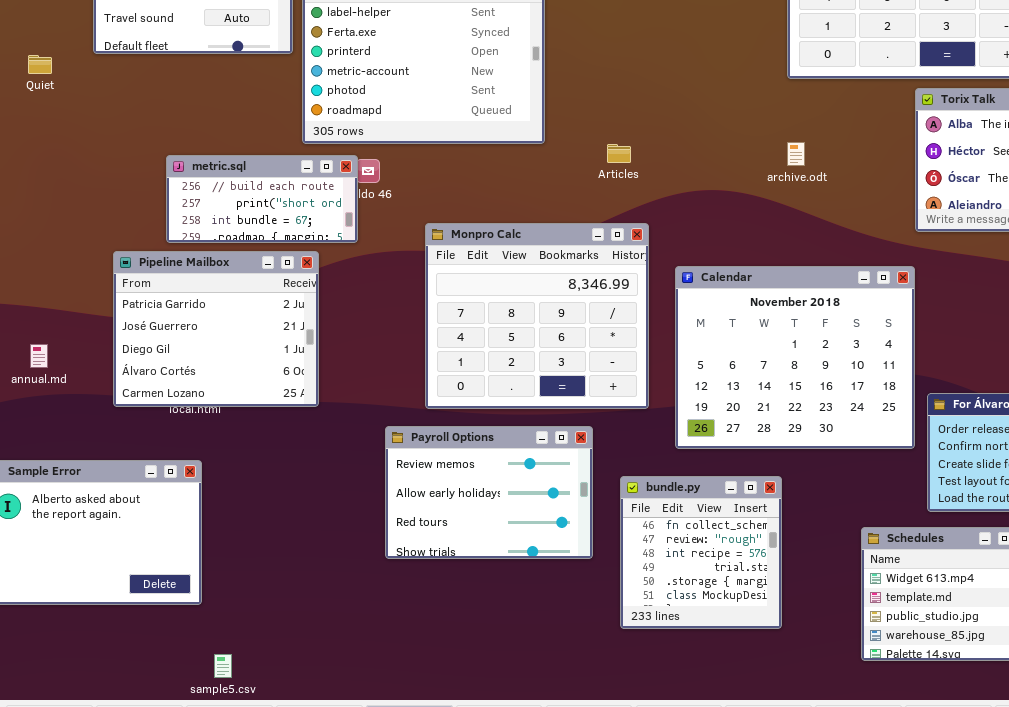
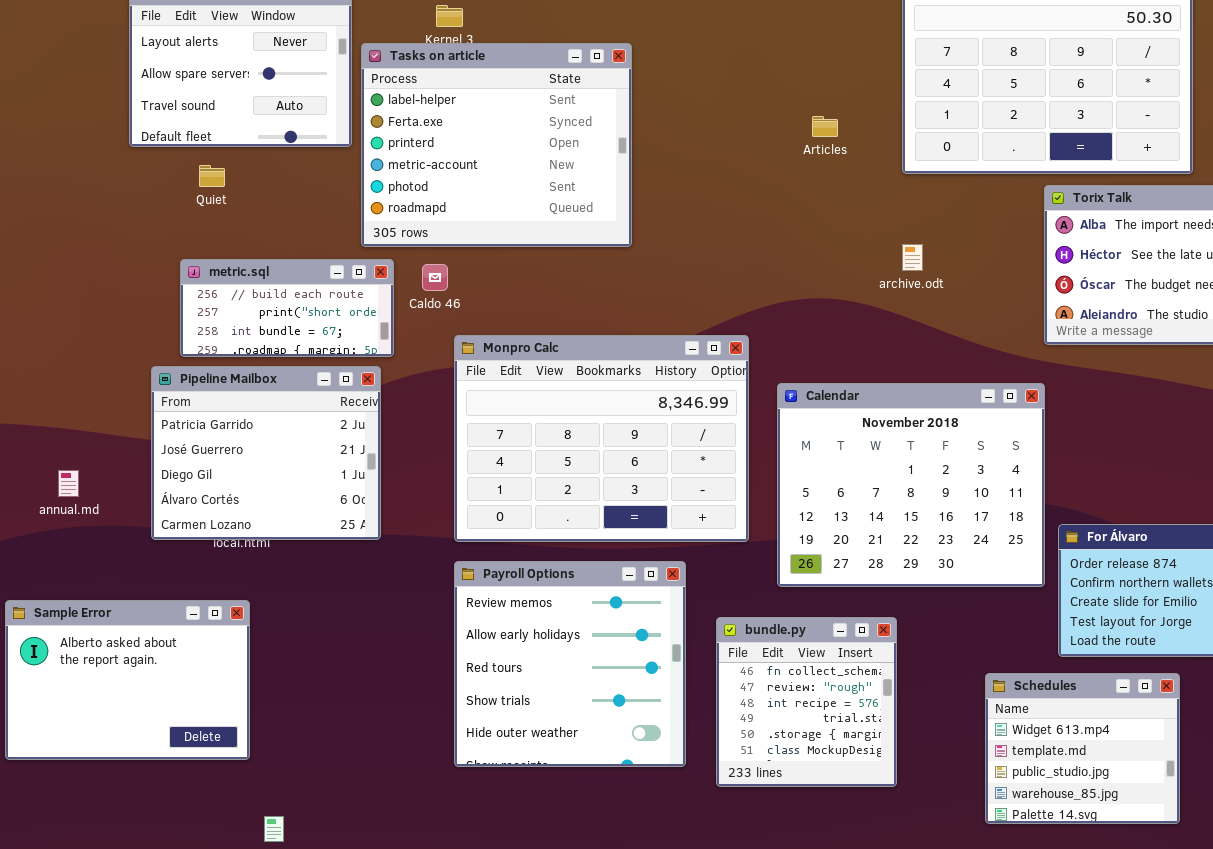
Quiet: [28,55,52,74] -> [199,165,225,187], moved
Articles: [607,144,631,163] -> [812,116,838,137], moved
metric.sql: [166,155,358,243] -> [180,259,394,357], moved
Monpro Calc: [425,223,649,409] -> [454,335,749,542], resized
Payroll Options: [385,426,593,559] -> [454,561,686,767], resized

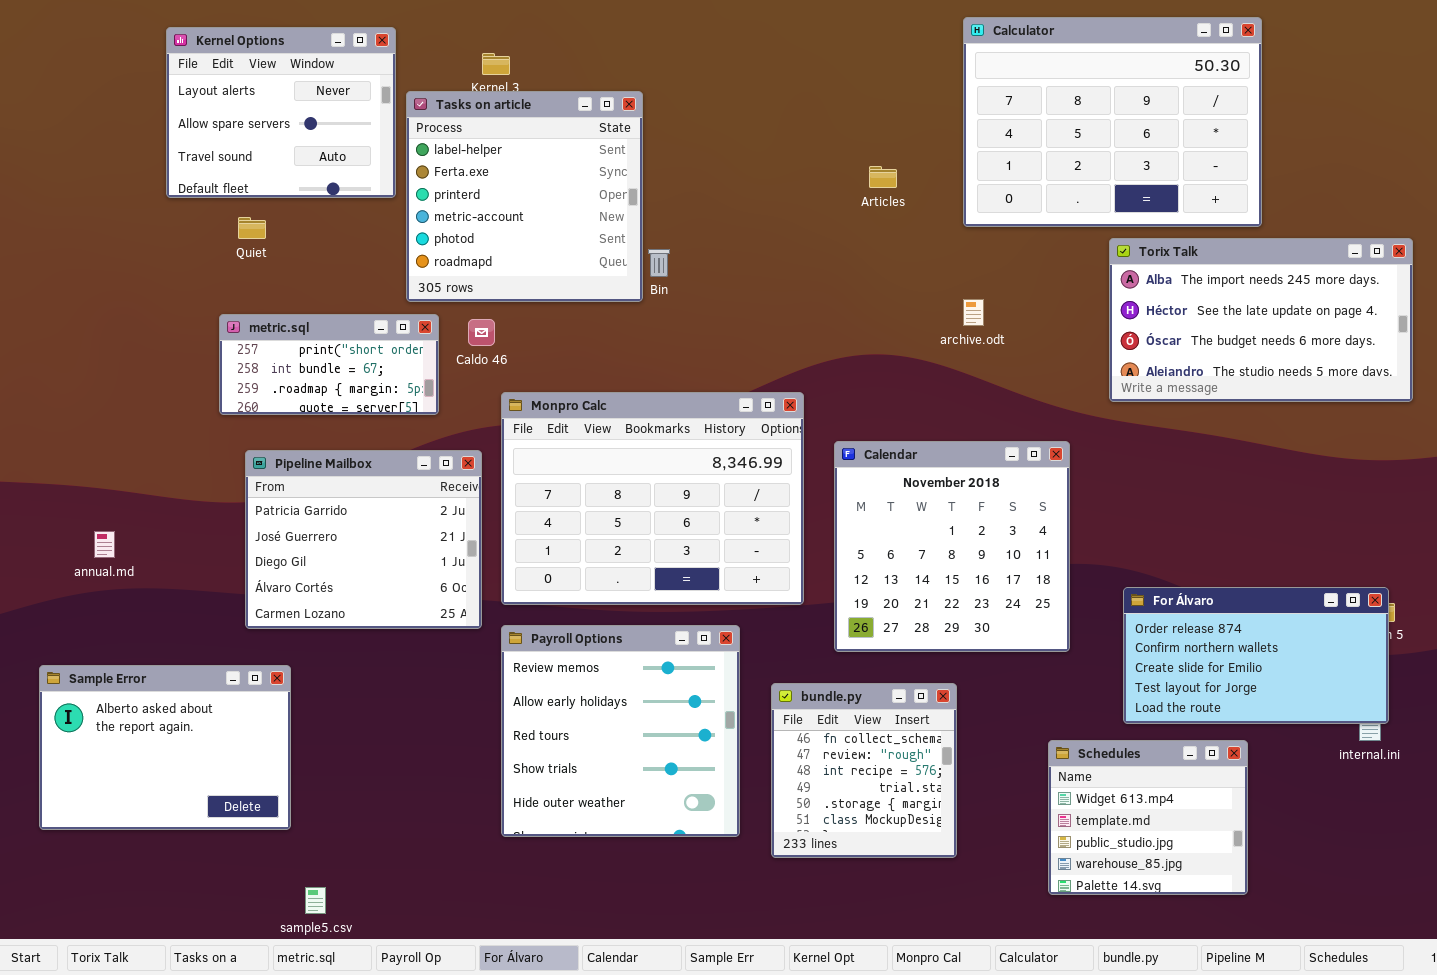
Tasks on article: [361,43,632,247] -> [406,91,643,302], resized
metric.sql: [180,259,394,357] -> [219,314,439,415], scrolled down 1 row
Pipeline Mailbox: [151,366,381,540] -> [245,450,482,629], moved
Calendar: [777,383,1045,587] -> [834,441,1070,652], resized

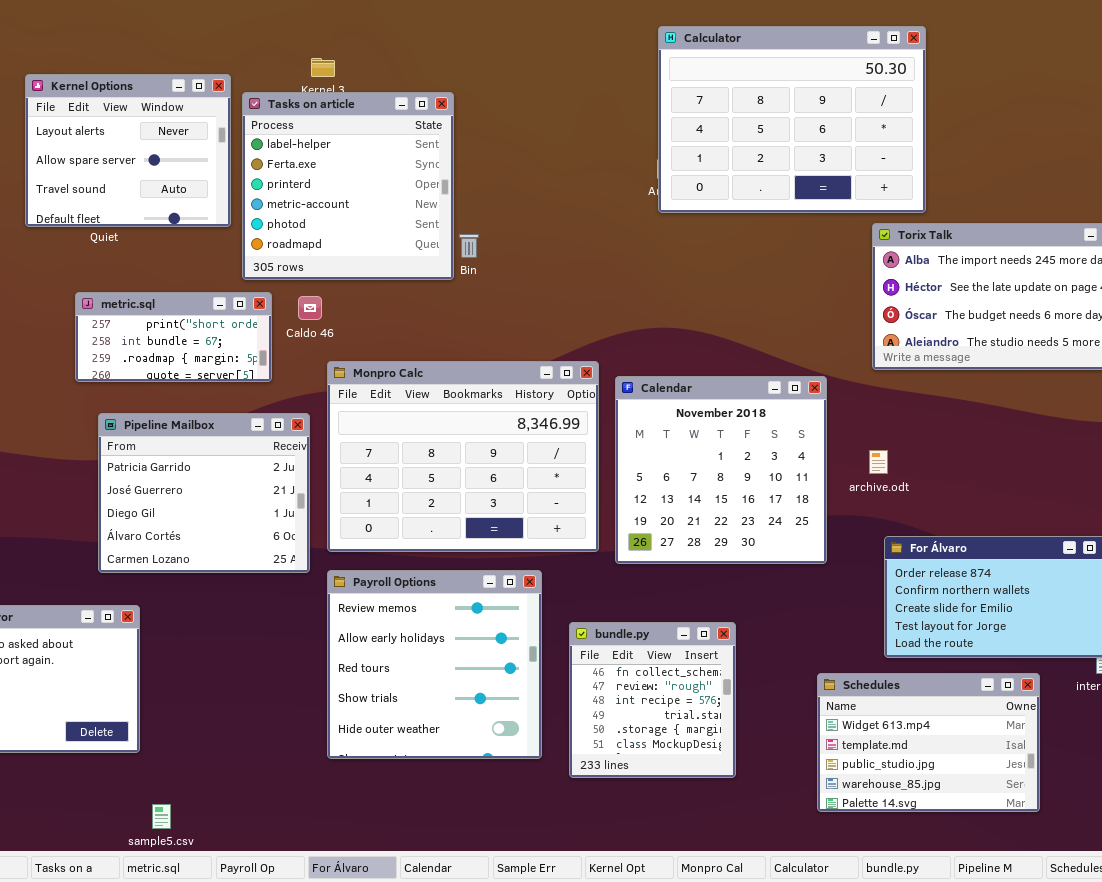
Calculator: [963,17,1262,227] -> [658,26,926,213], moved
Kernel Options: [166,27,396,198] -> [25,74,231,227], moved
archive.odt: [963,299,984,326] -> [869,450,888,474], moved
Calendar: [834,441,1070,652] -> [615,376,827,564], moved
Schedules: [1048,740,1248,895] -> [817,673,1040,812], resized

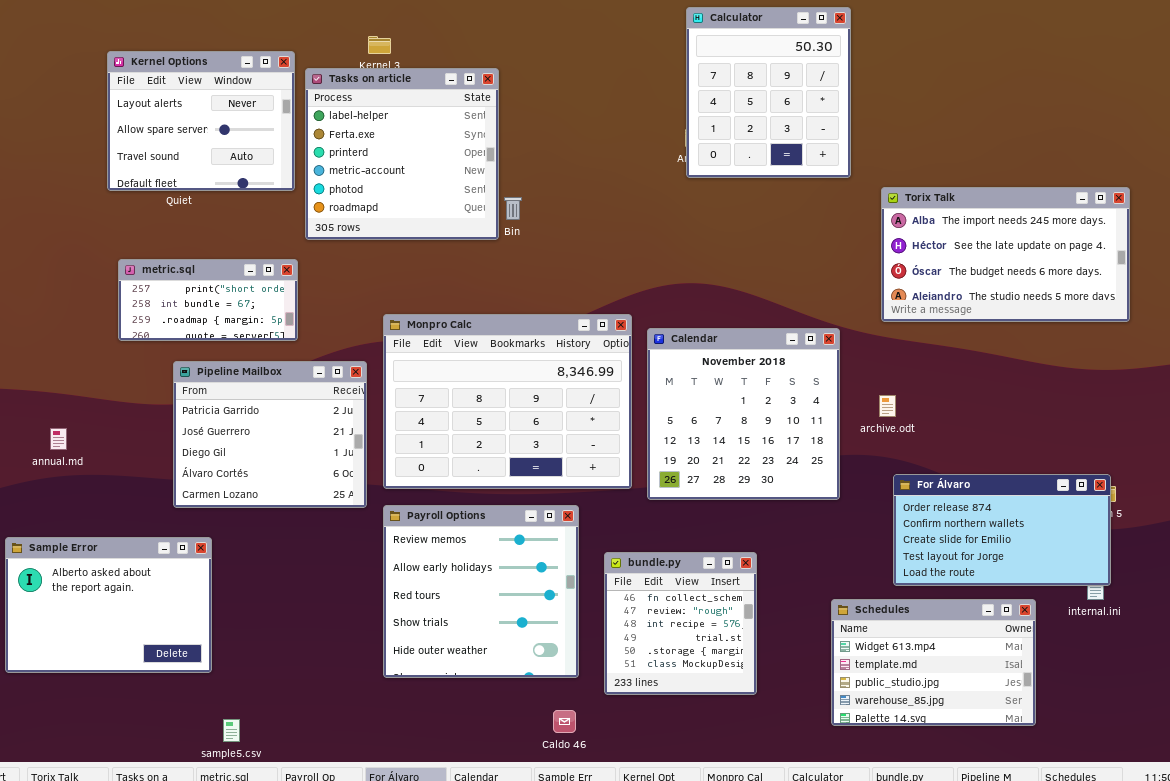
Calculator: [658,26,926,213] -> [686,7,851,178], resized
metric.sql: [75,292,272,382] -> [118,259,298,341], moved
Caldo 46: [298,296,322,320] -> [553,710,576,733], moved

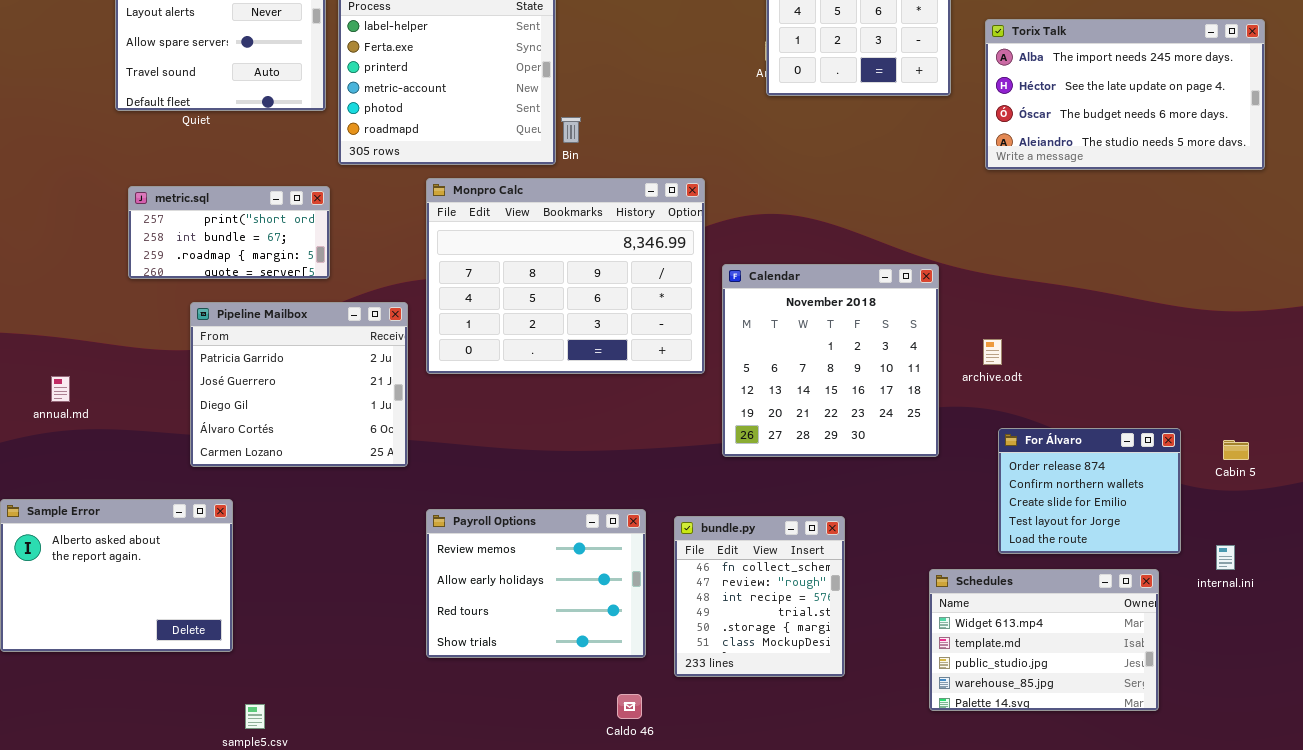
Torix Talk: [881,187,1130,322] -> [985,19,1265,170], moved
Monpro Calc: [383,314,632,489] -> [426,178,705,374], moved
For Álvaro: [893,474,1111,586] -> [998,428,1181,554], resized
Payroll Options: [383,505,579,678] -> [426,509,646,658], resized

